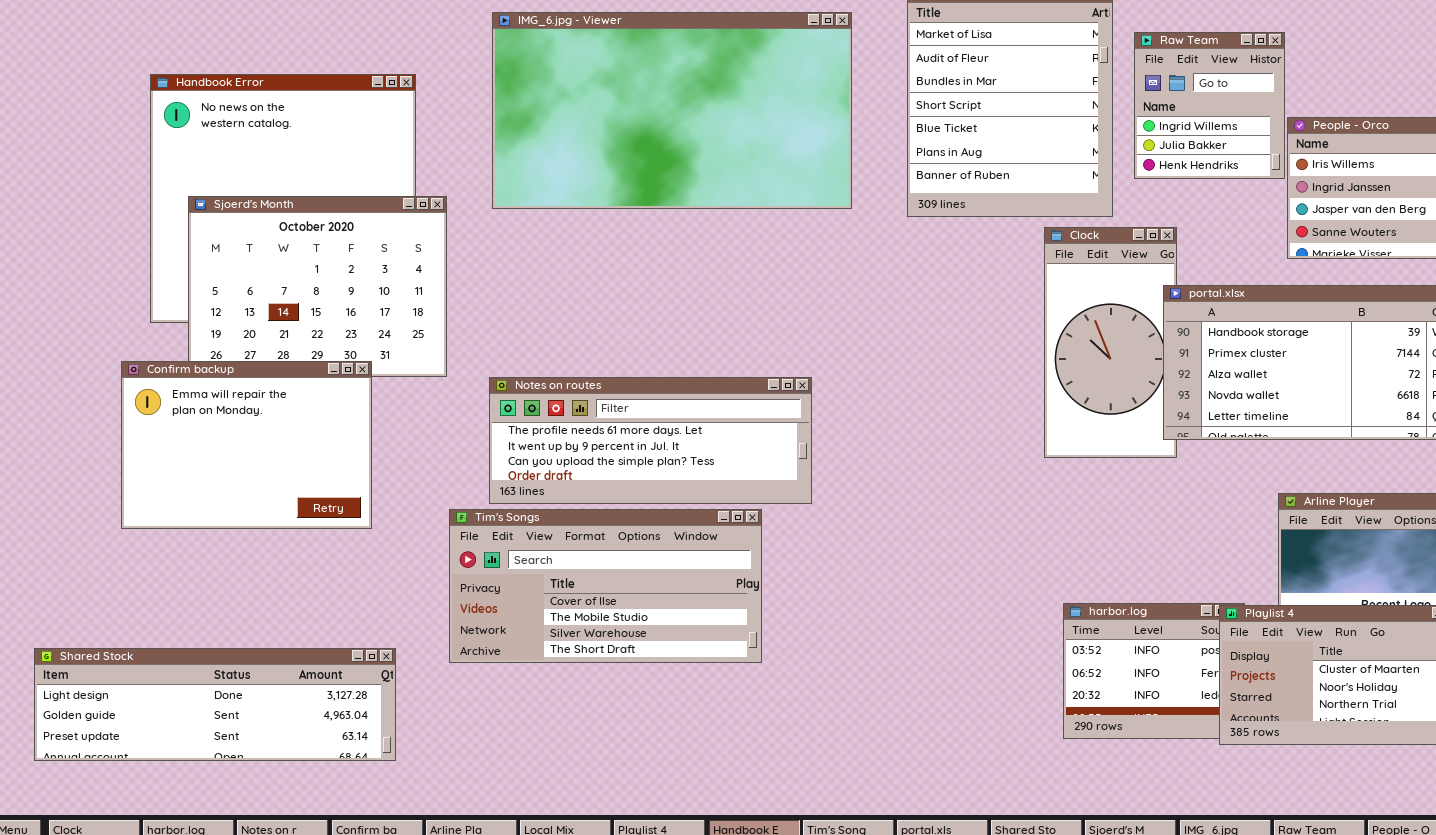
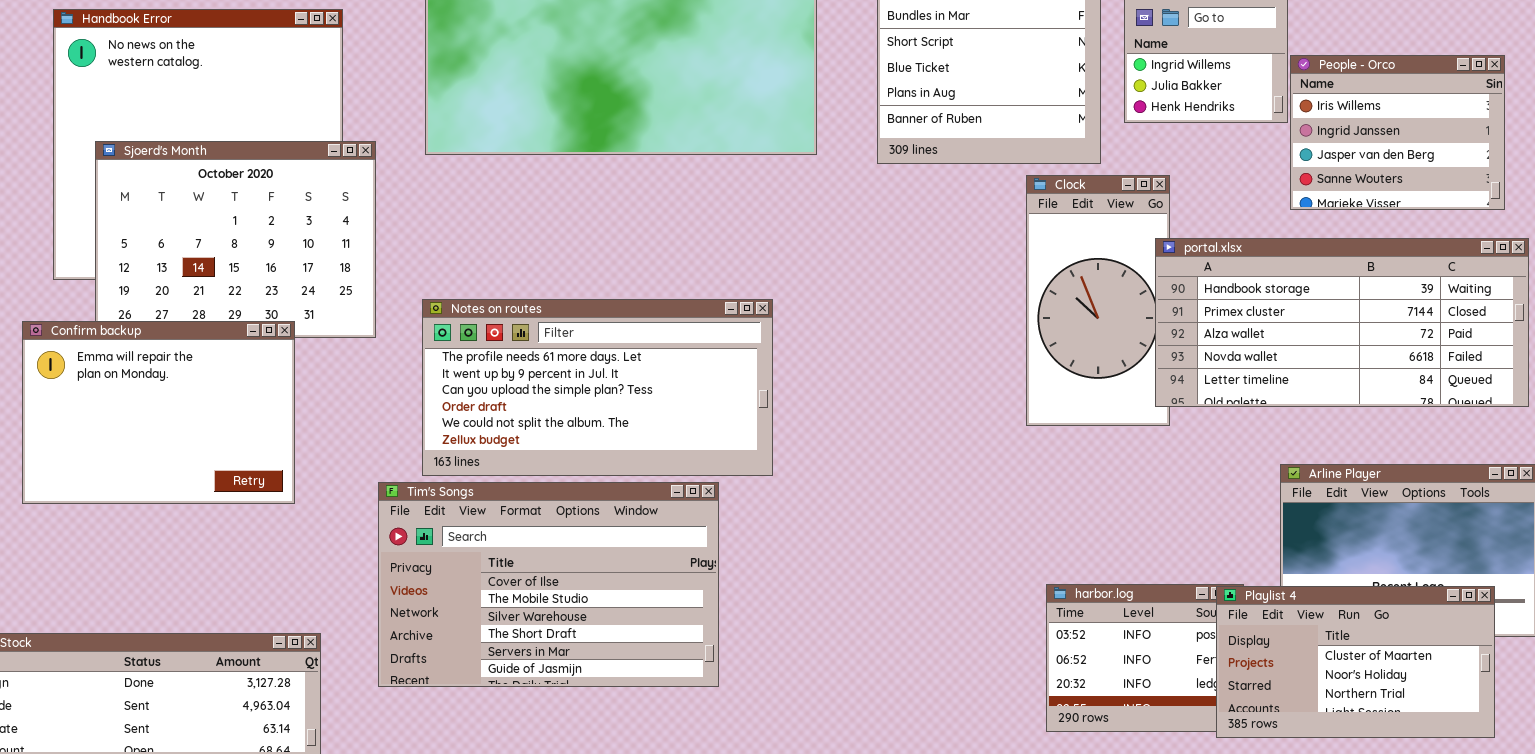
Notes on routes: [489,377,812,504] -> [422,299,773,476], resized
Tim's Songs: [449,509,762,663] -> [378,482,719,687], resized

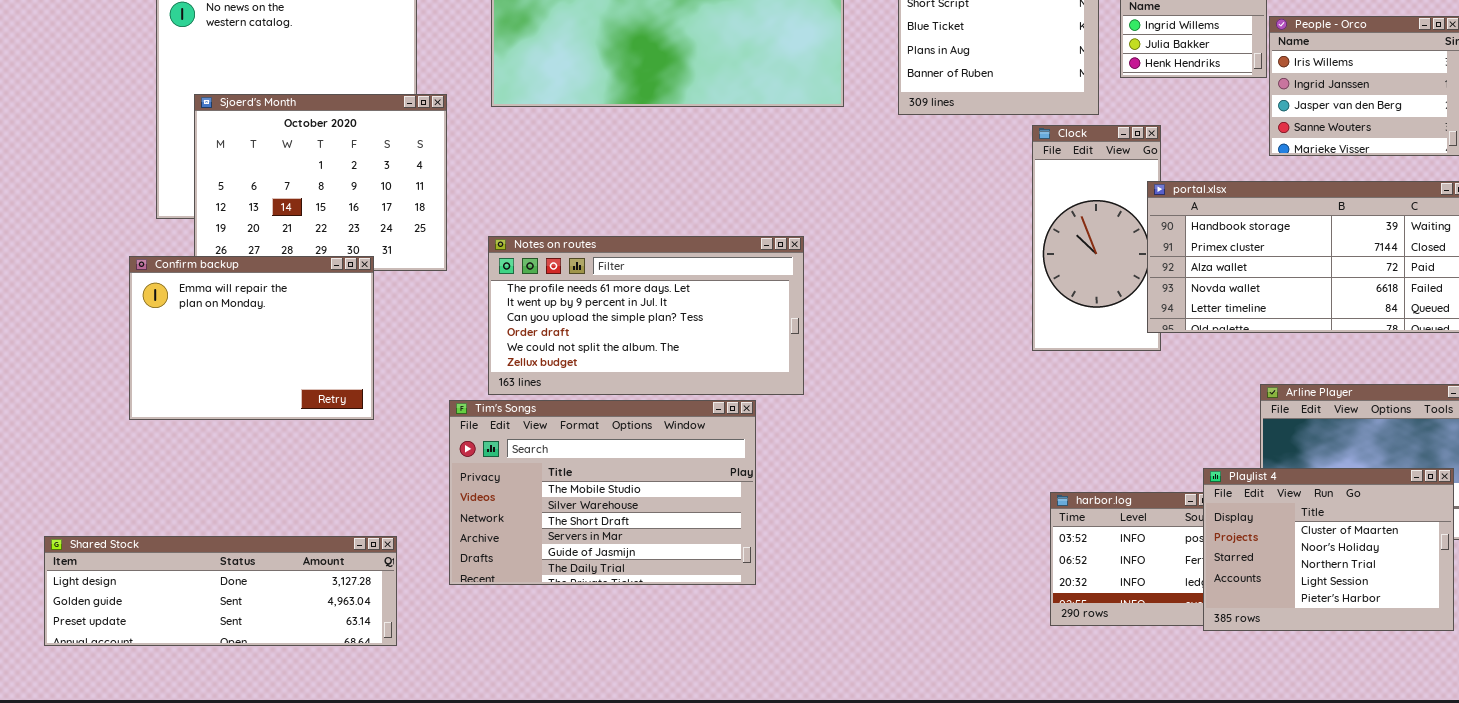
Tim's Songs: [378,482,719,687] -> [449,400,756,585], scrolled down 1 row
Playlist 4: [1216,586,1495,738] -> [1203,468,1454,631], resized

